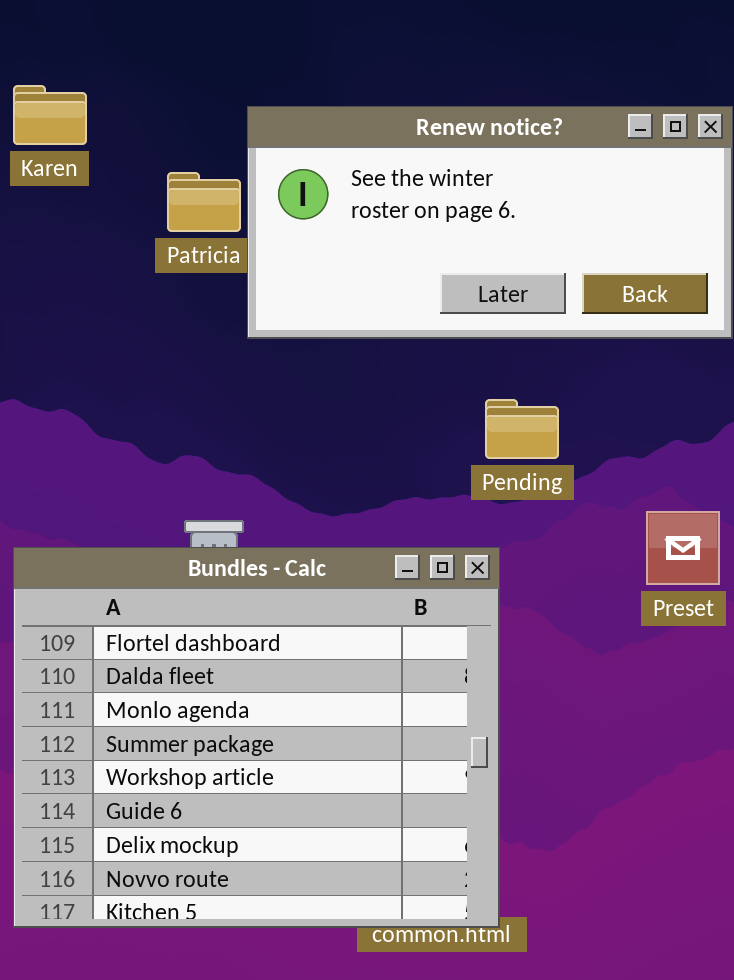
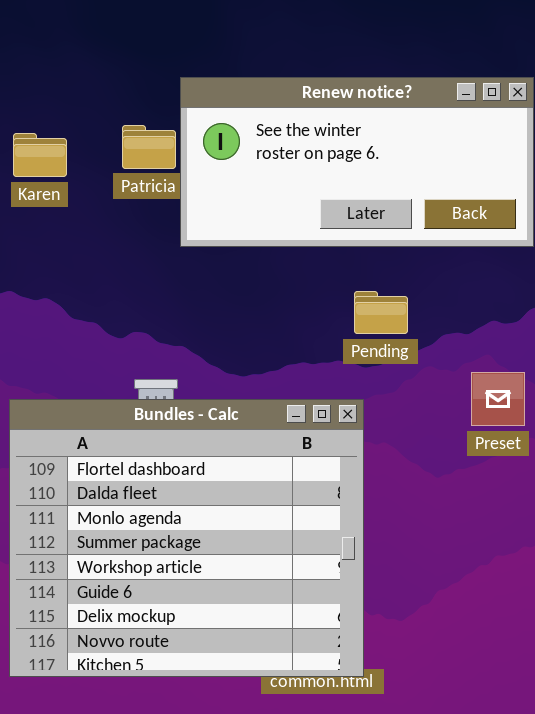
Karen: [13,85,87,145] -> [13,133,67,177], moved

